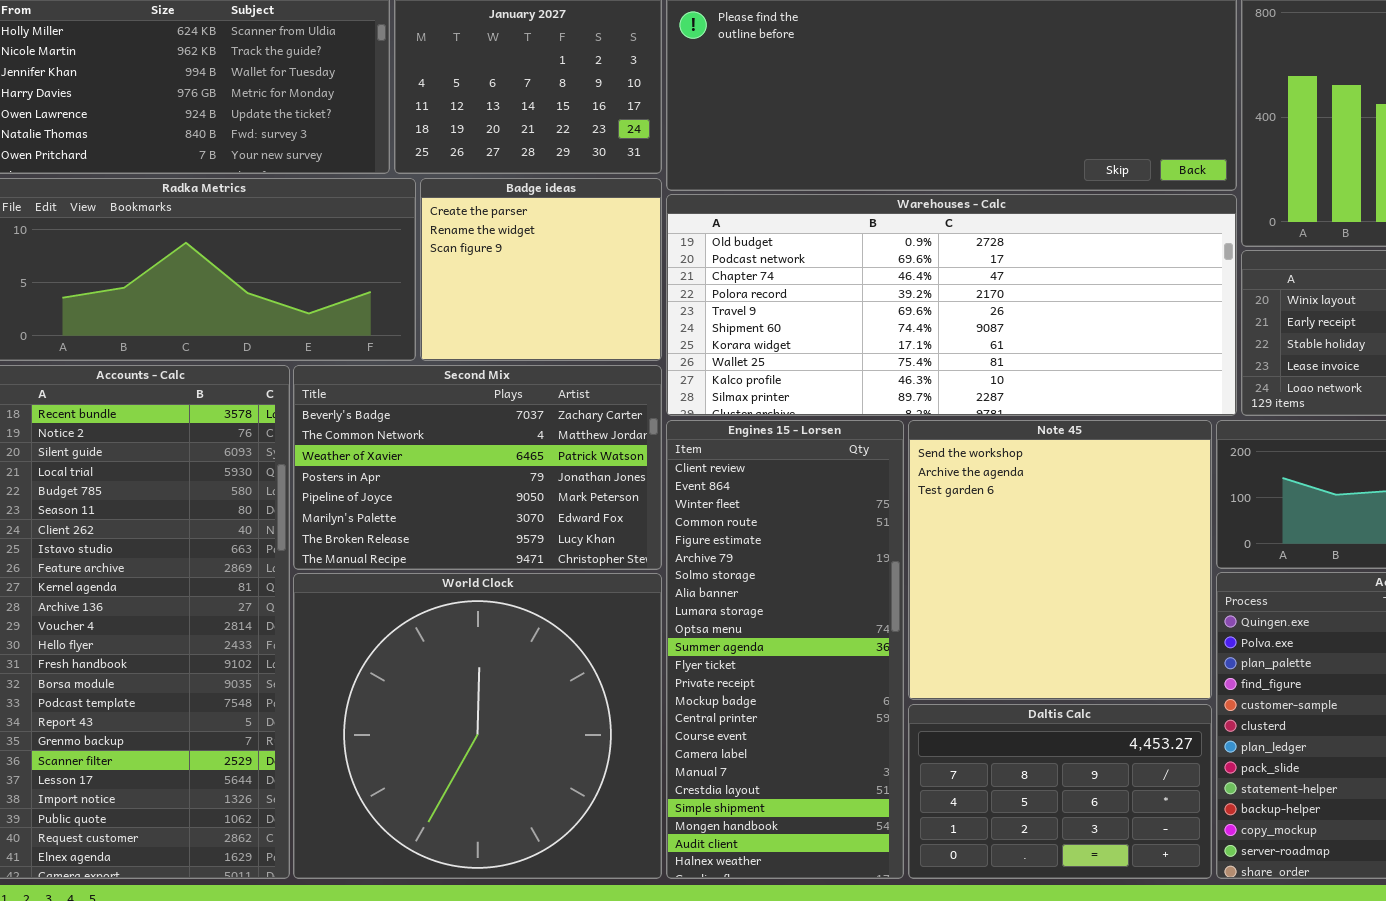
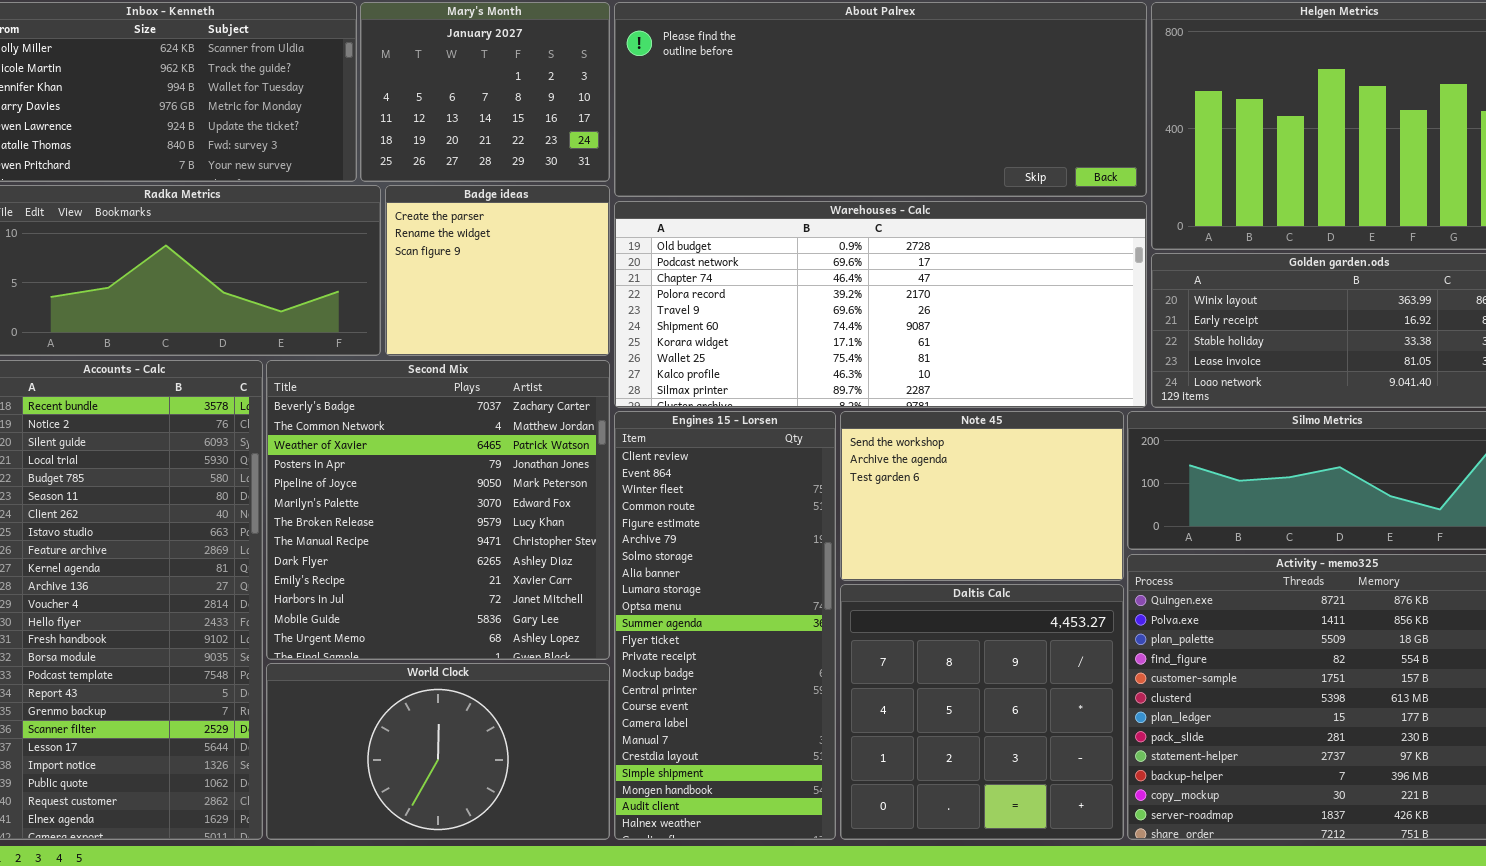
Second Mix: [293,365,662,570] -> [266,360,610,660], resized
Note 45: [908,420,1212,700] -> [840,411,1124,581], resized
World Clock: [293,573,662,879] -> [266,663,610,840], resized
Daltis Calc: [908,704,1212,879] -> [840,584,1124,840], resized

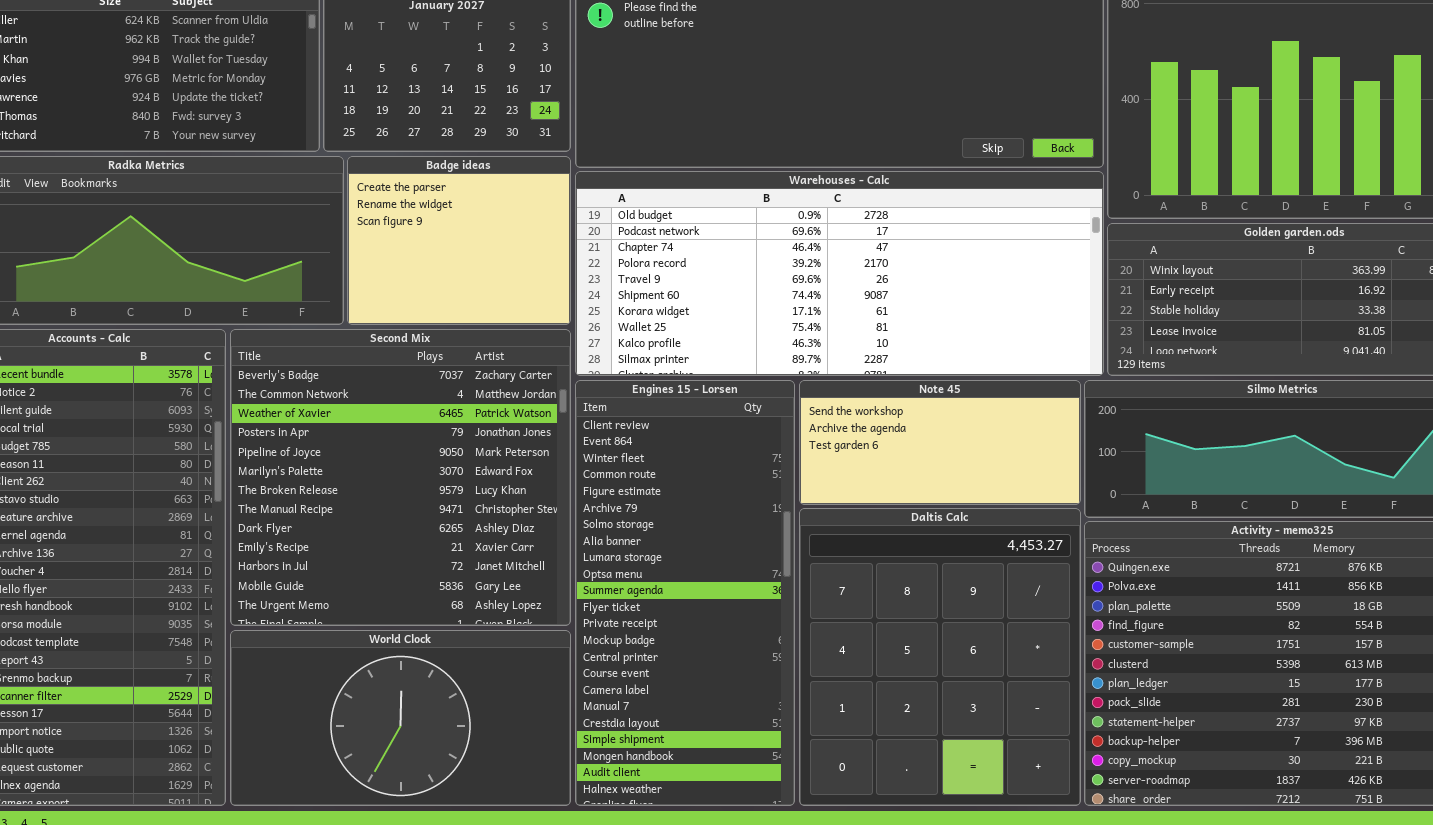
Note 45: [840,411,1124,581] -> [799,380,1081,505], resized
Daltis Calc: [840,584,1124,840] -> [799,508,1081,806], resized

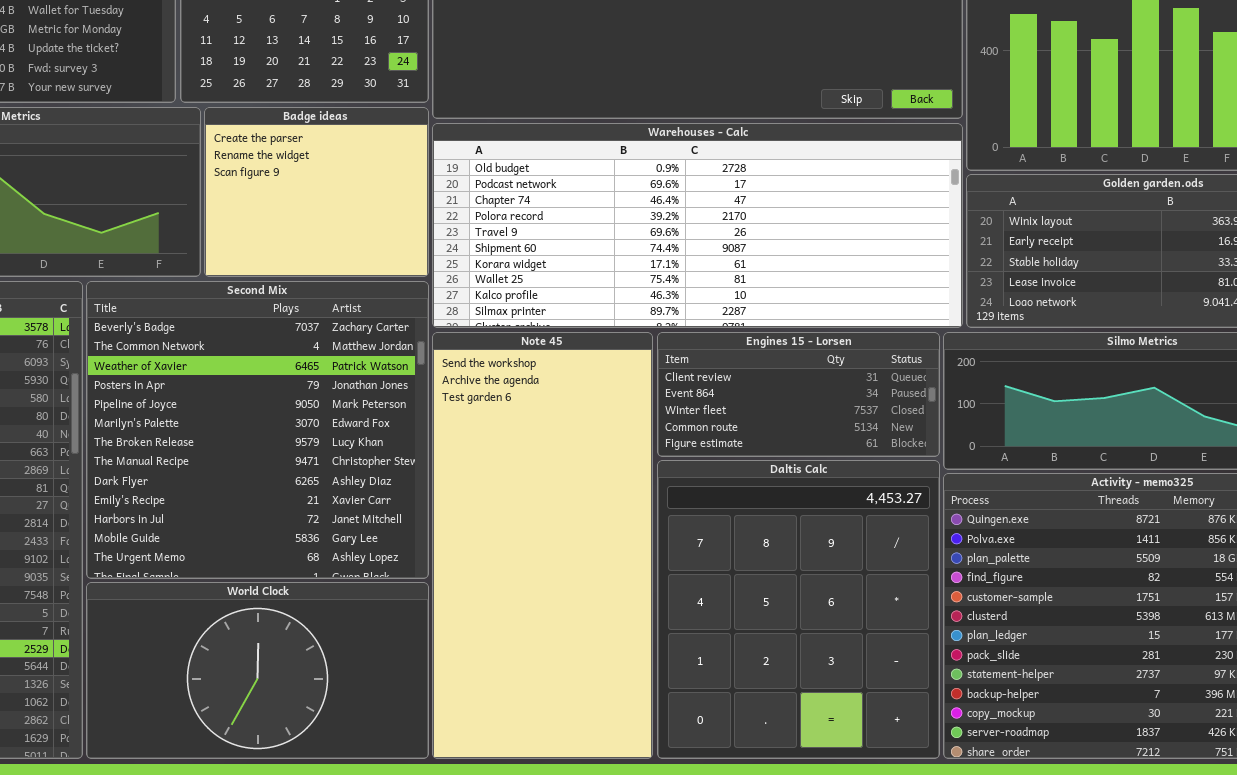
Engines 15 - Lorsen: [575,380,795,806] -> [657,332,940,457], moved, resized
Note 45: [799,380,1081,505] -> [432,332,653,759], moved, resized

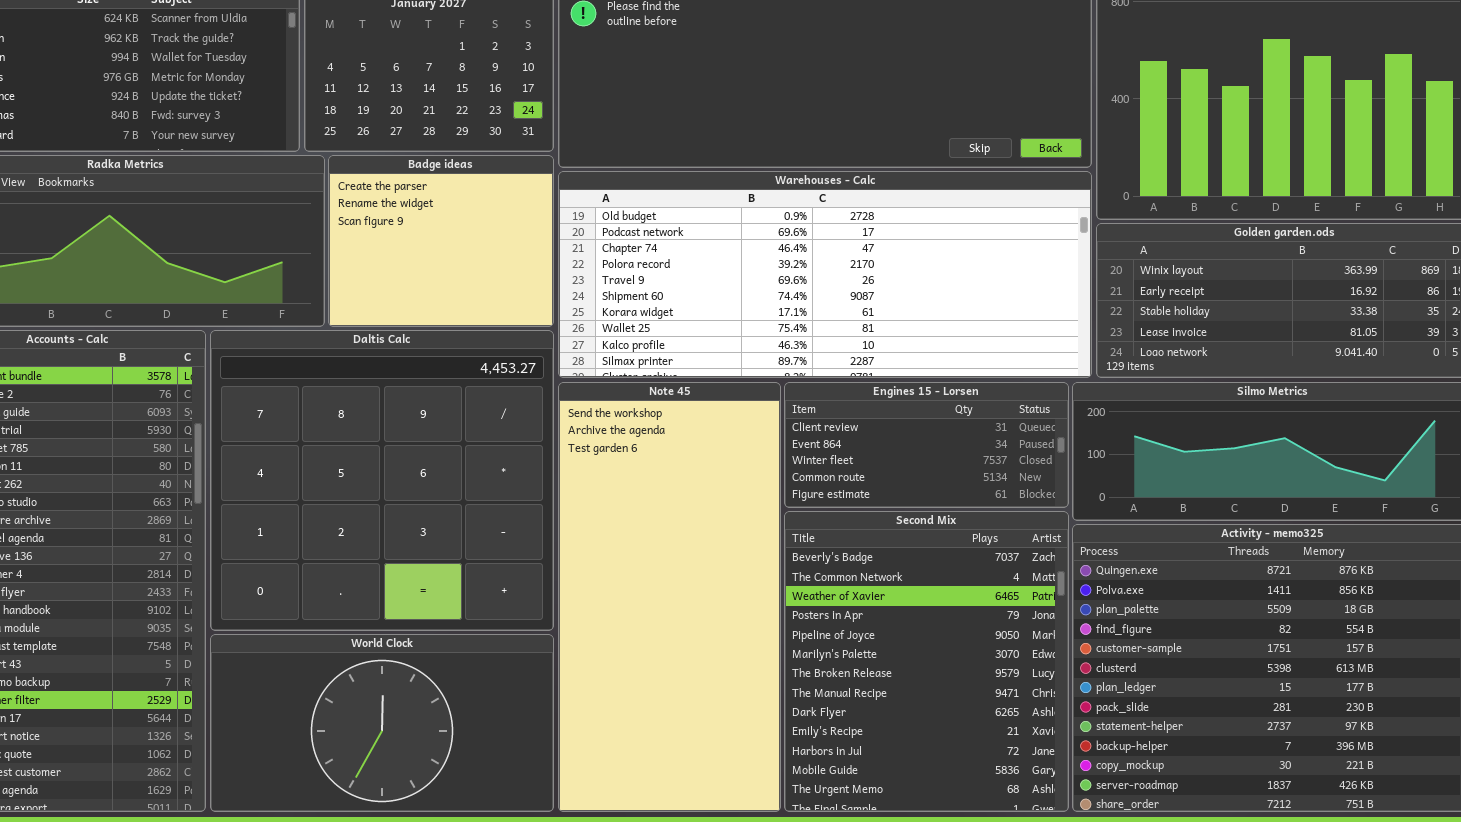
Second Mix: [86,281,429,579] -> [784,511,1069,812], moved, resized
Daltis Calc: [657,460,940,759] -> [210,330,554,631], moved, resized

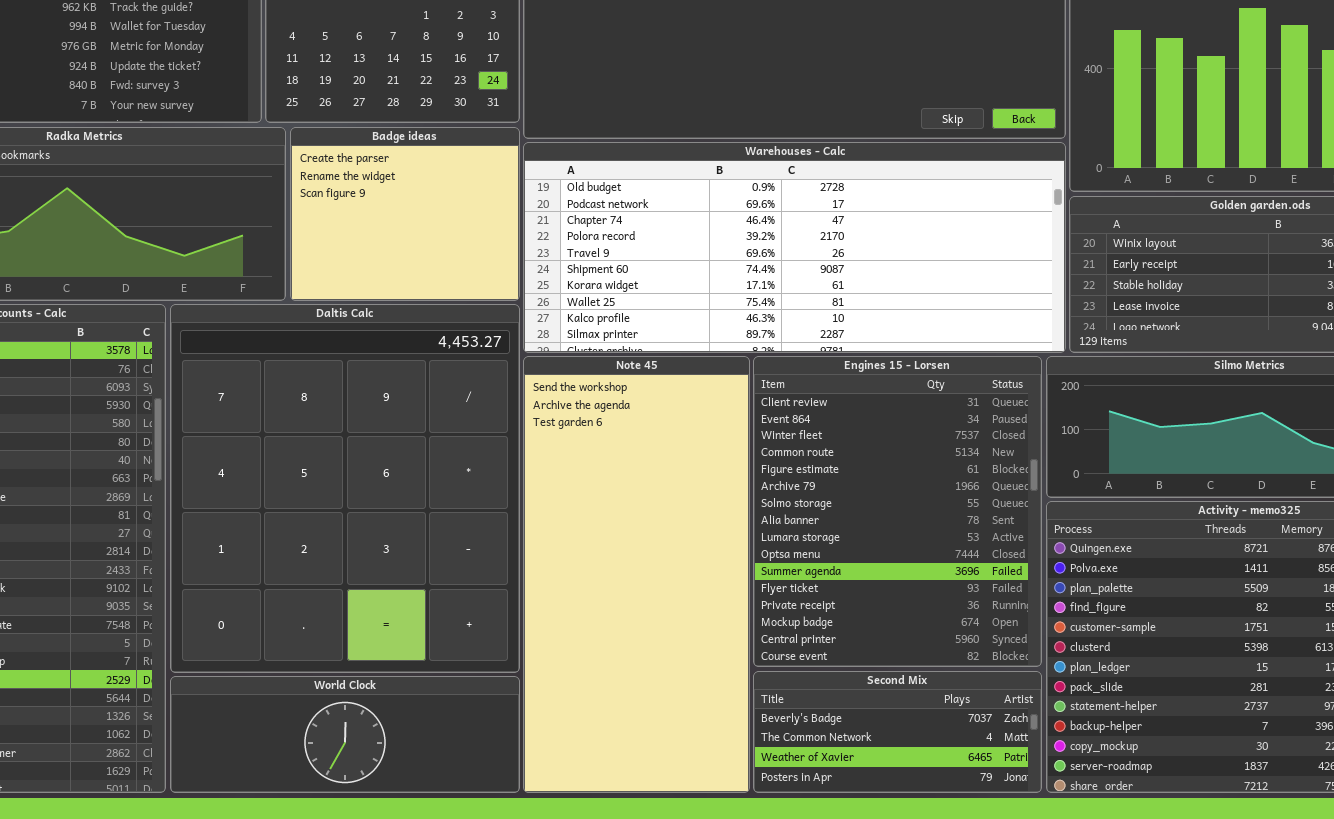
Daltis Calc: [210,330,554,631] -> [170,304,520,673], resized
Engines 15 - Lorsen: [784,382,1069,508] -> [753,356,1042,667], resized
Second Mix: [784,511,1069,812] -> [753,671,1042,793], resized
World Clock: [210,634,554,812] -> [170,676,520,793], resized

